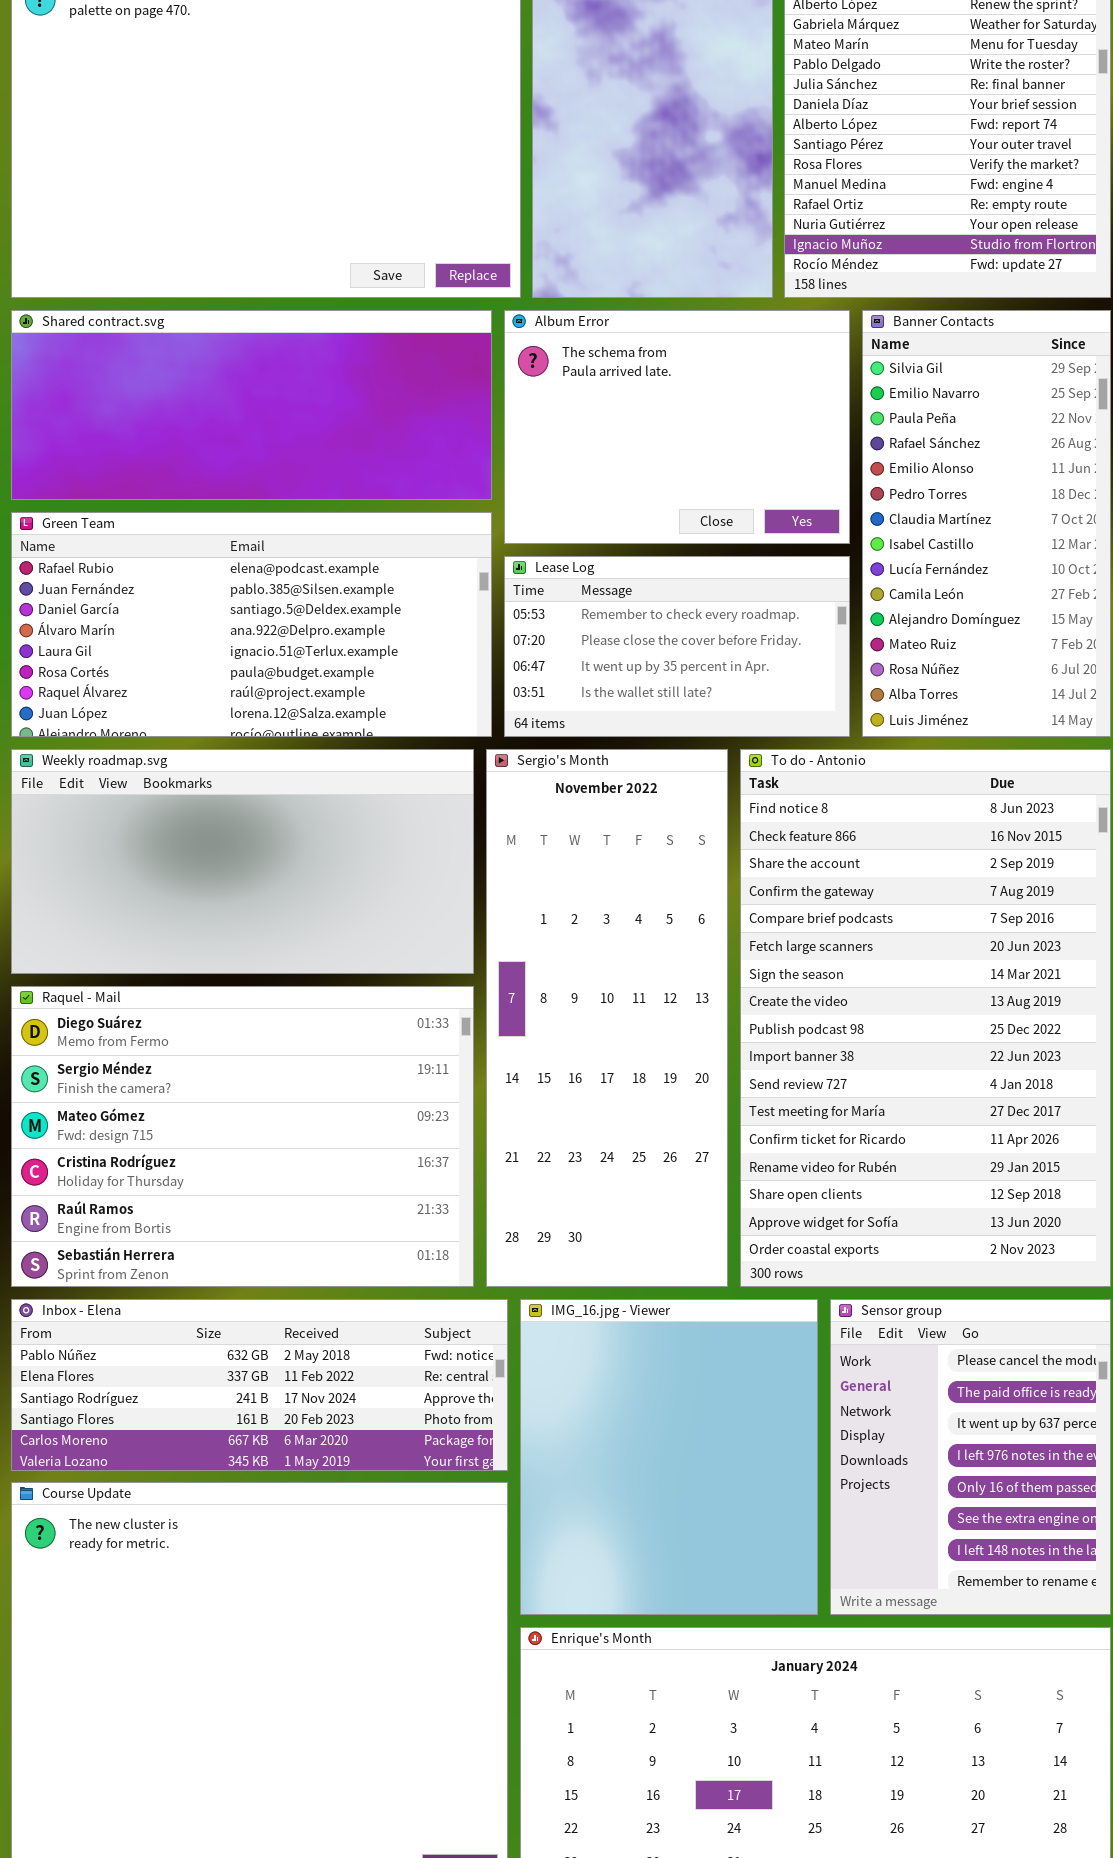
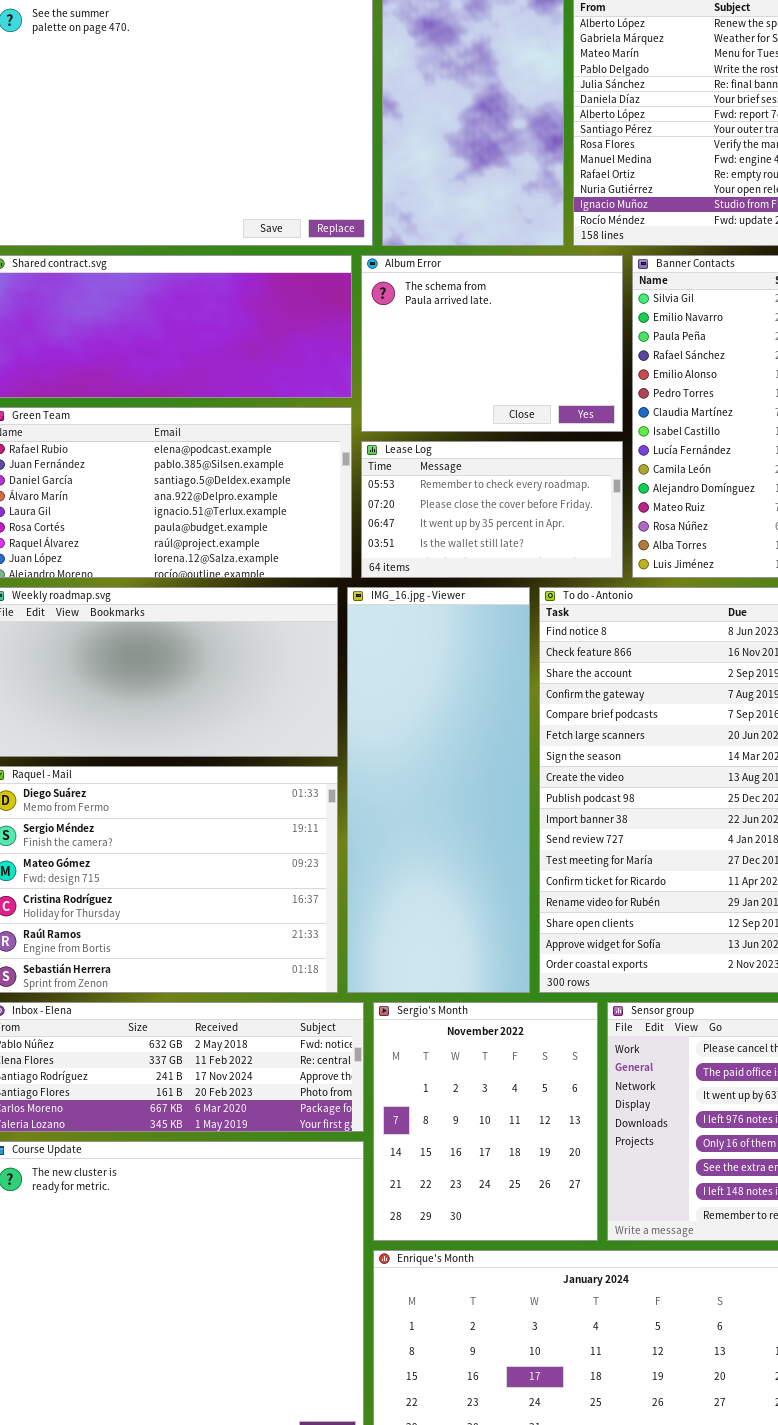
Sergio's Month: [486,749,728,1287] -> [373,1002,598,1241], moved, resized
IMG_16.jpg - Viewer: [520,1299,818,1615] -> [347,587,530,993], moved, resized

